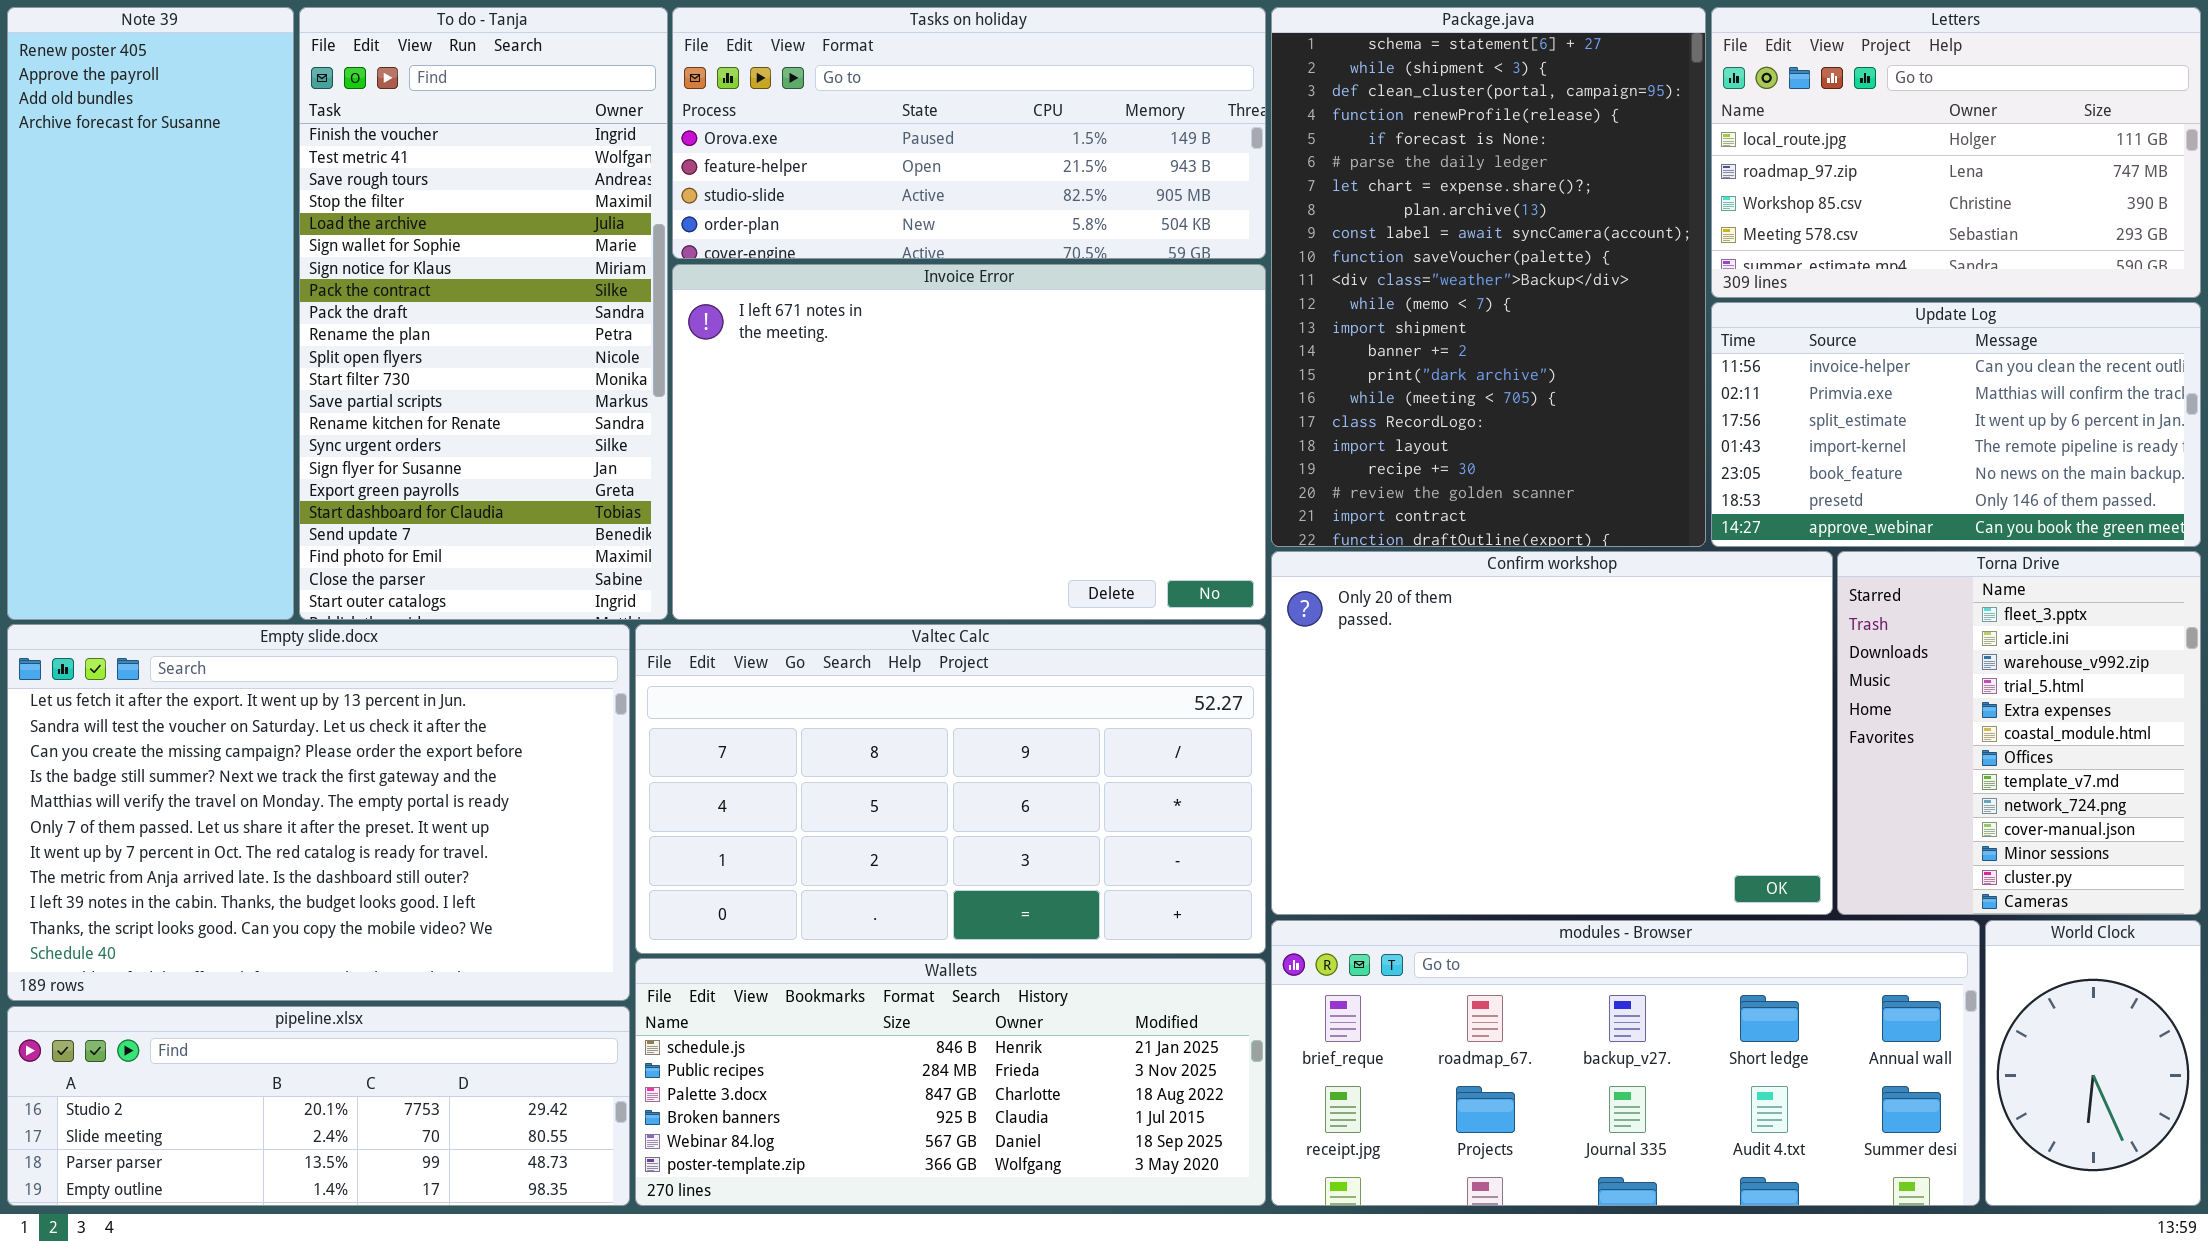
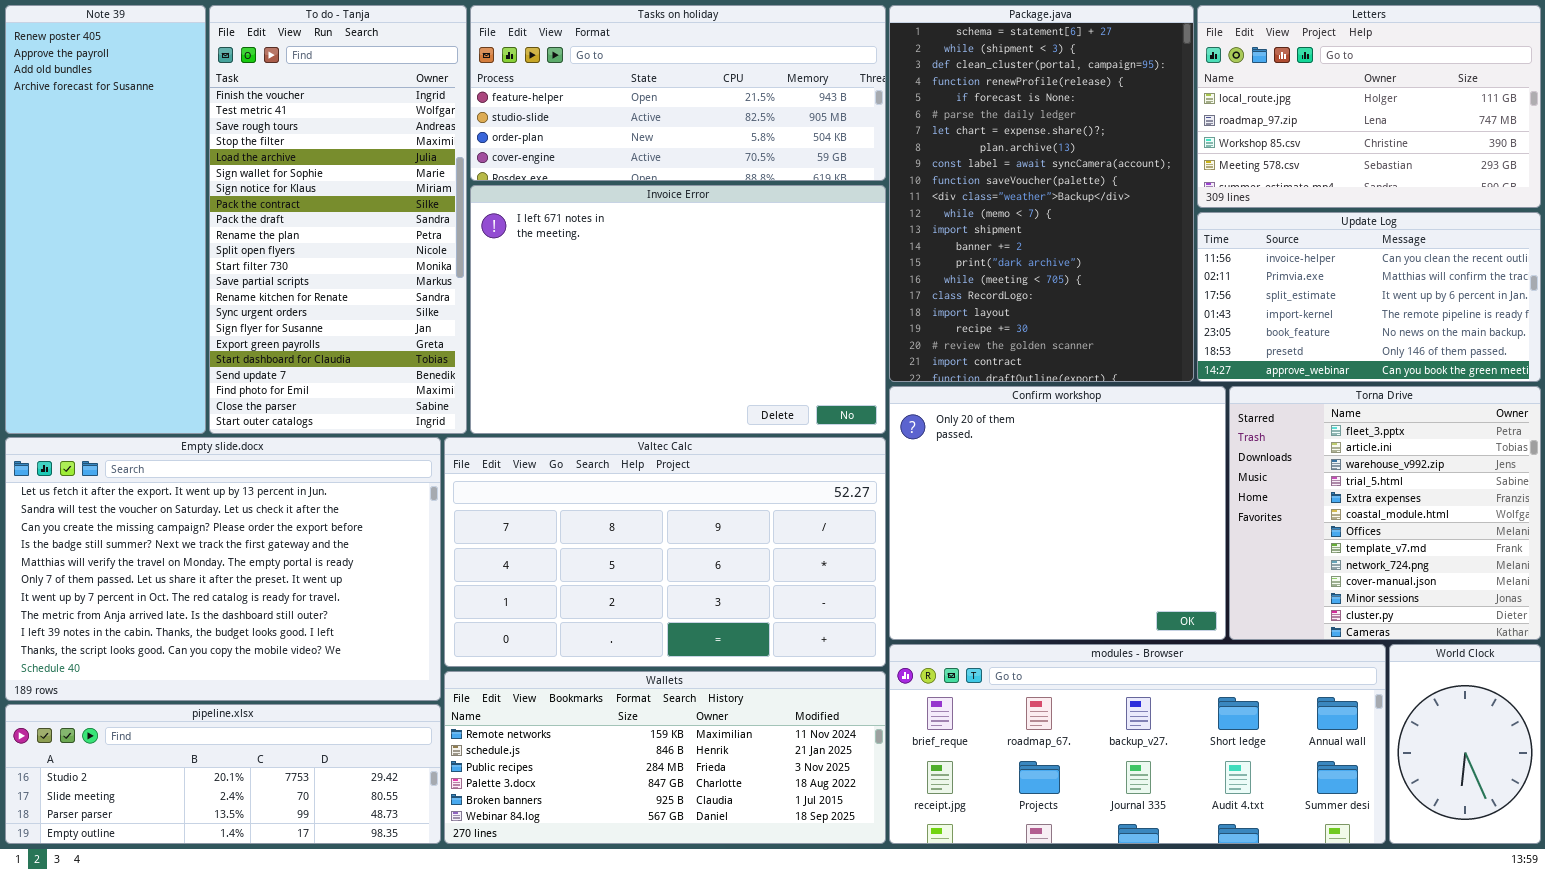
Tasks on holiday: [672,7,1266,259] -> [470,5,886,181], scrolled down 1 row
Confirm workshop: [1271,551,1833,915] -> [889,386,1226,640], resized
Torna Drive: [1837,551,2201,915] -> [1229,386,1541,640], resized
Wallets: [635,958,1266,1206] -> [444,671,886,844], scrolled up 1 row

